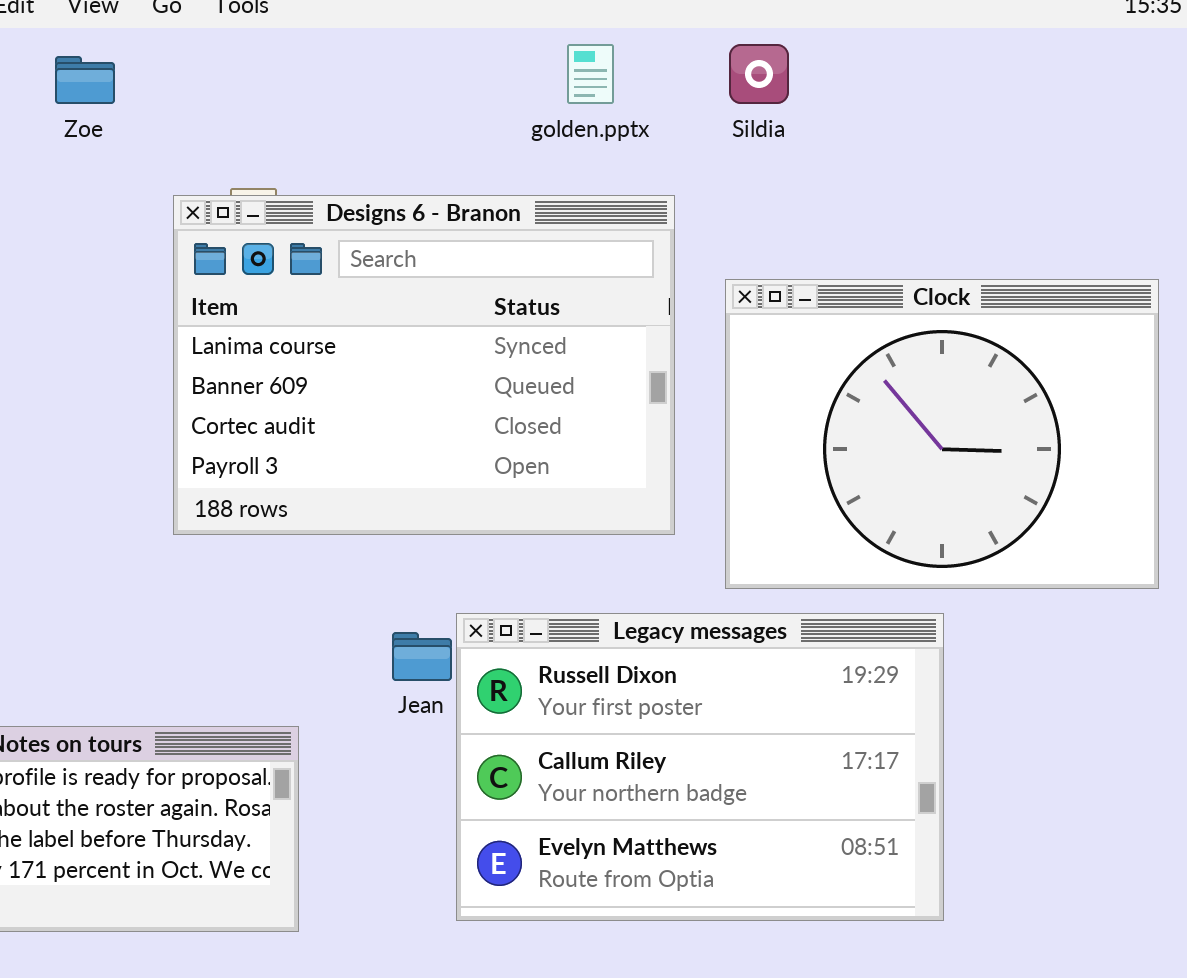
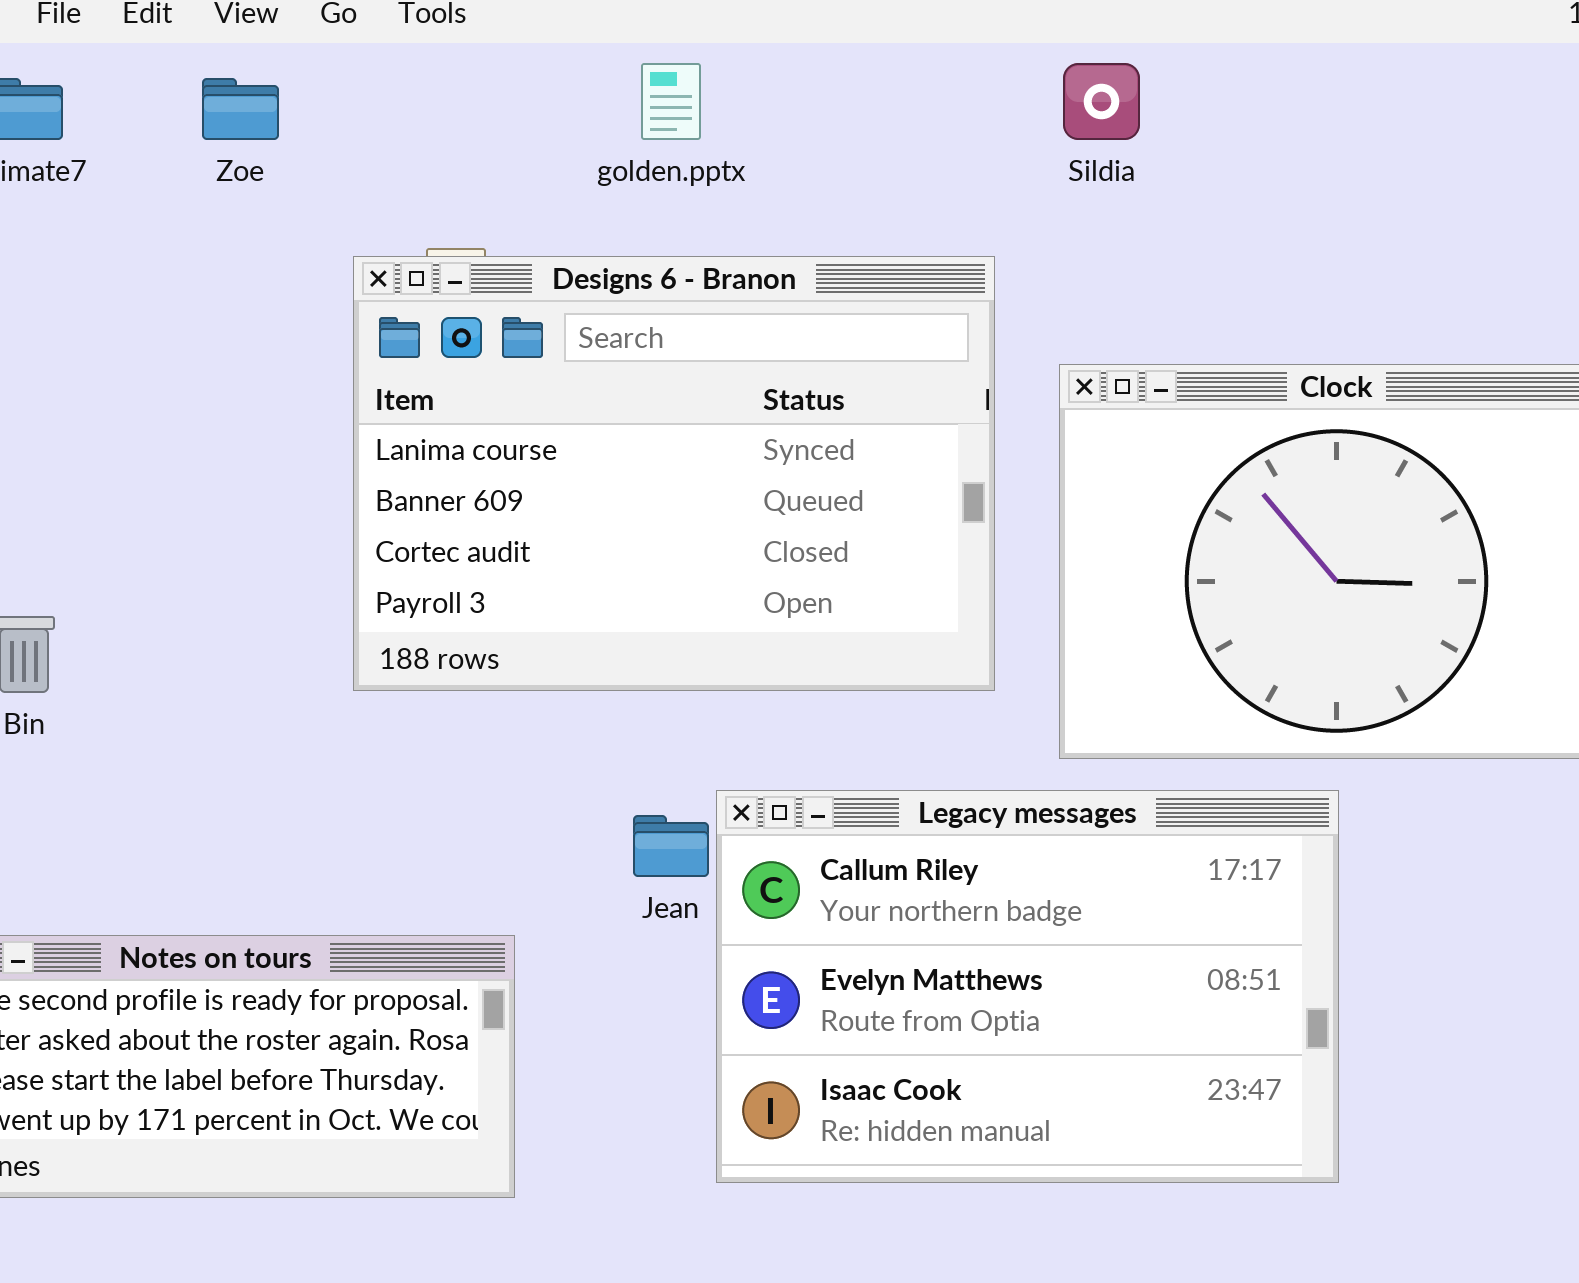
golden.pptx: [567,44,614,104] -> [641,63,701,140], moved
Legacy messages: [456,613,944,921] -> [716,790,1339,1183], scrolled down 1 row

